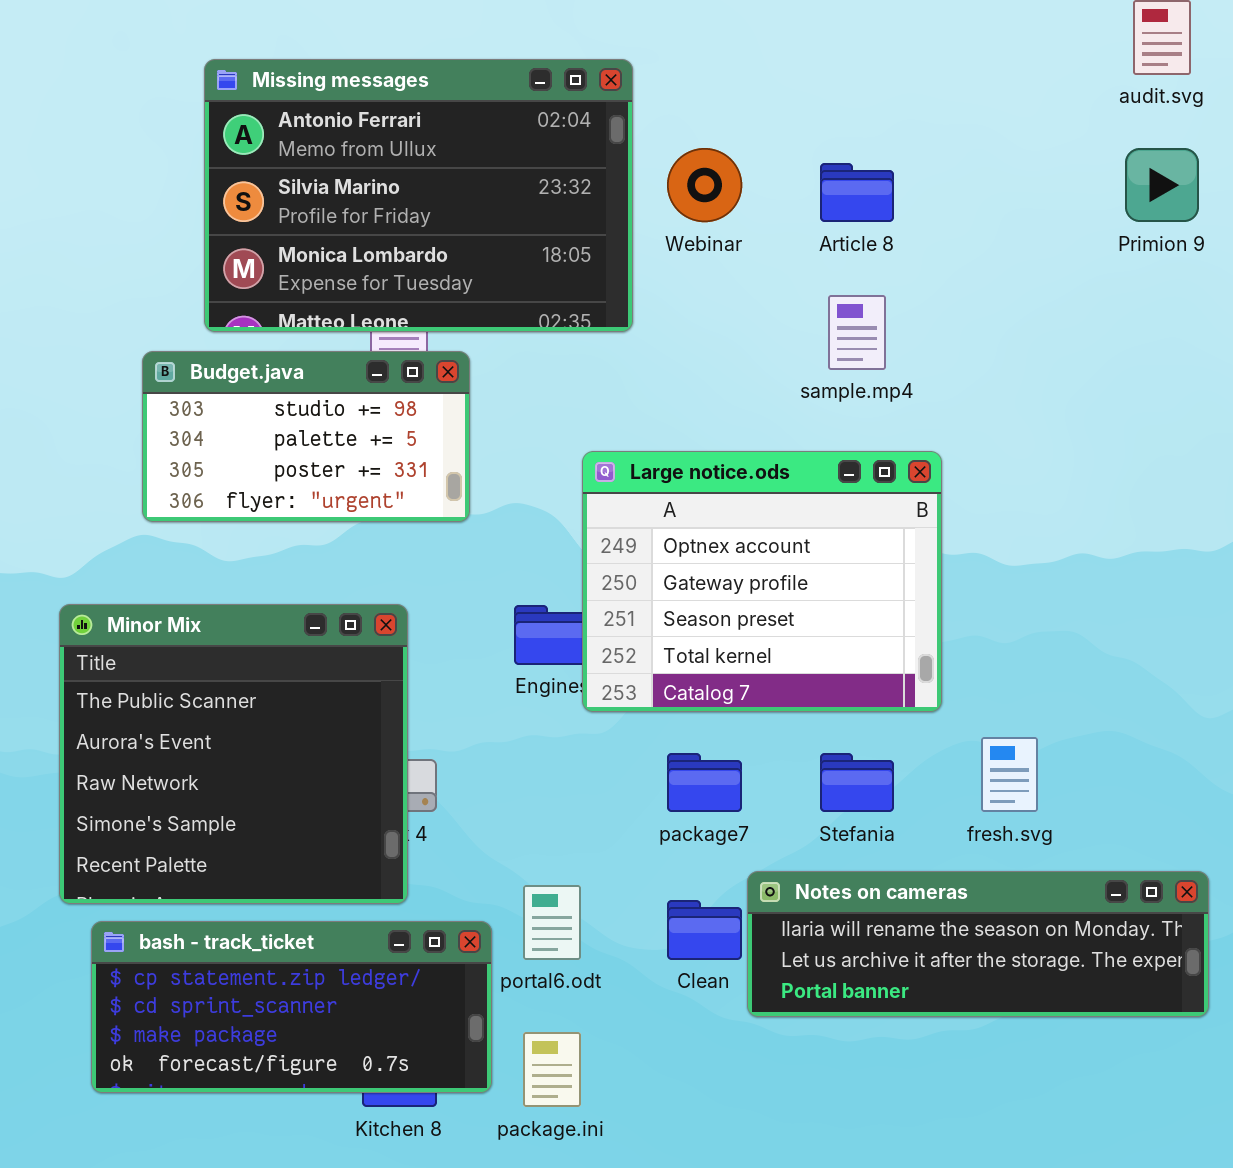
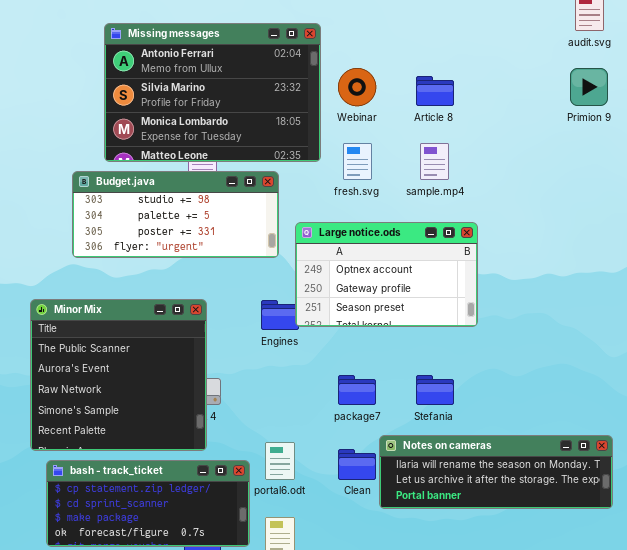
Budget.java: [142,351,470,522] -> [72,171,279,258], resized
Large notice.ods: [582,451,942,712] -> [295,222,478,327], resized
fresh.svg: [981,737,1038,812] -> [343,143,372,180], moved

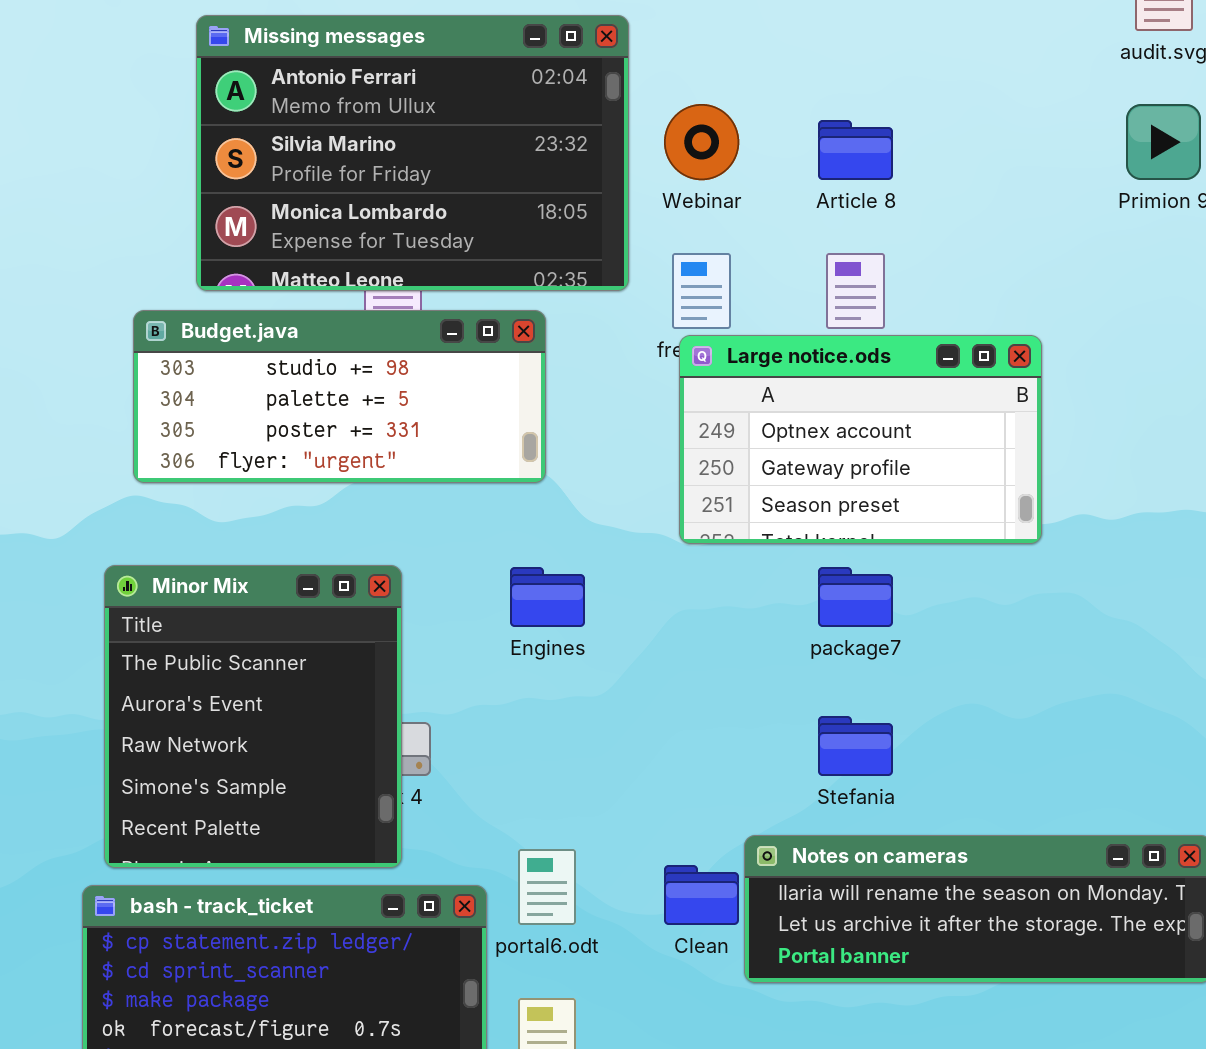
Large notice.ods: [295,222,478,327] -> [679,335,1042,544], moved
Minor Mix: [30,299,207,451] -> [104,565,402,868], resized
package7: [338,375,376,405] -> [818,567,893,627], moved

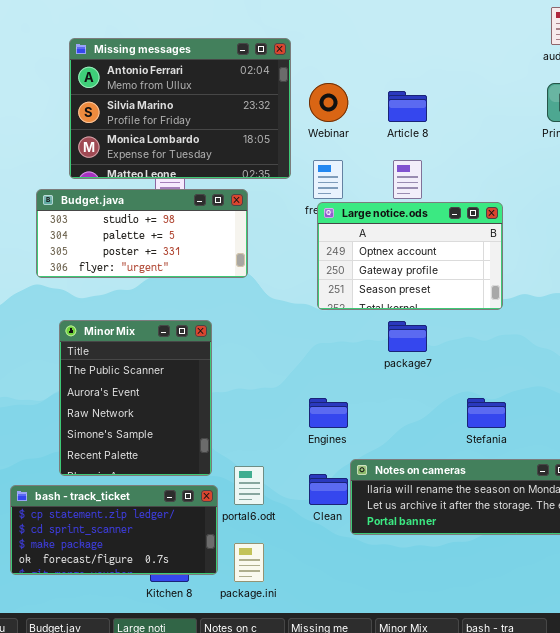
Minor Mix: [104,565,402,868] -> [59,320,212,476], moved
Engines: [510,567,585,627] -> [309,398,348,428], moved
Stefania: [818,716,893,776] -> [467,398,506,428], moved

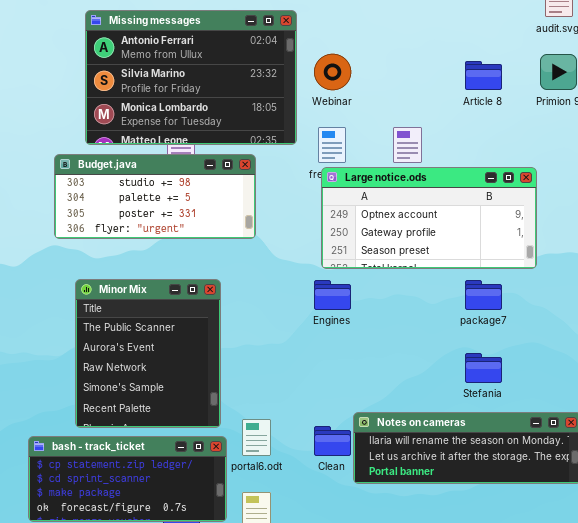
Article 8: [388,91,427,122] -> [465,61,502,90], moved
Large notice.ods: [317,202,503,310] -> [321,167,537,269], resized
package7: [388,321,427,352] -> [465,280,502,310], moved
Engines: [309,398,348,428] -> [314,280,351,310], moved

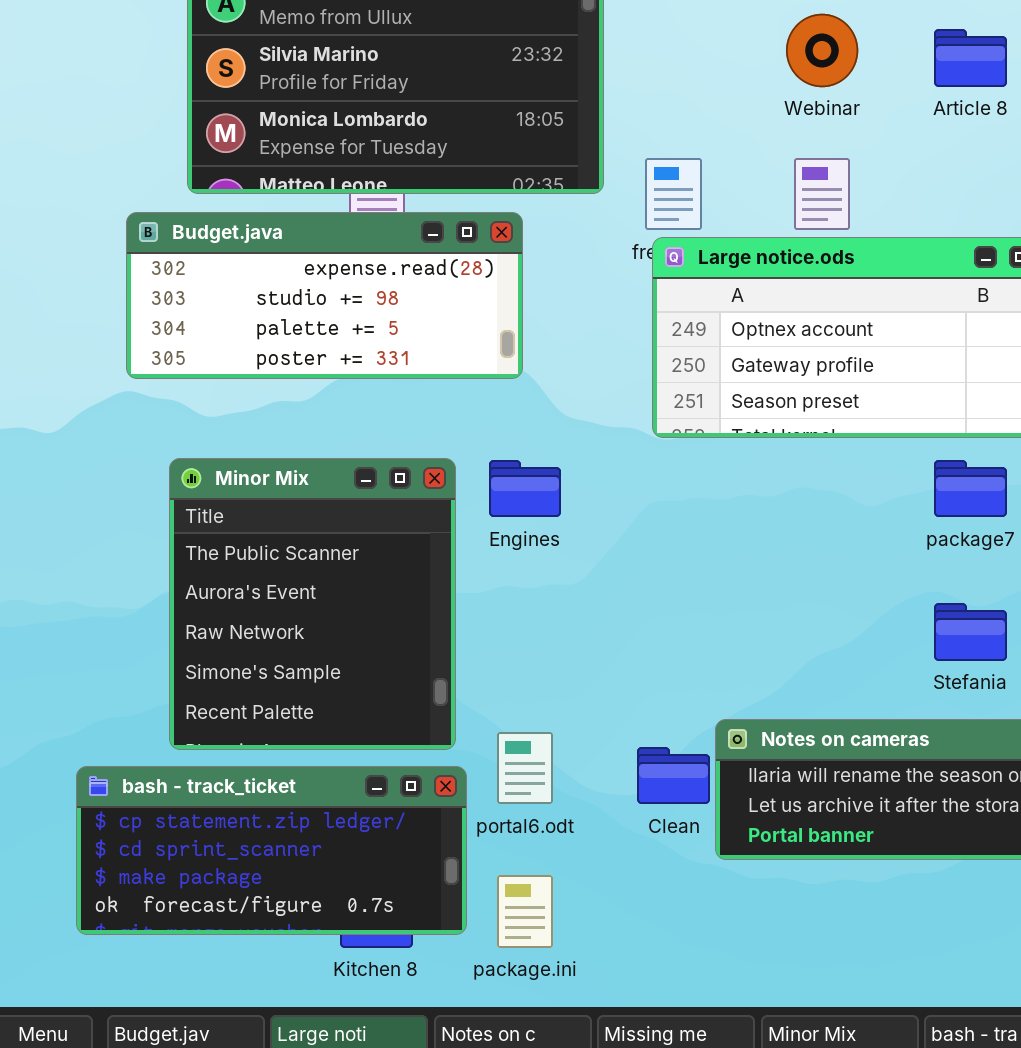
Webinar: [314,54,351,90] -> [786,14,858,87], moved
Budget.java: [54,154,256,239] -> [126,212,523,379], scrolled up 1 row
Engines: [314,280,351,310] -> [489,460,561,517], moved

